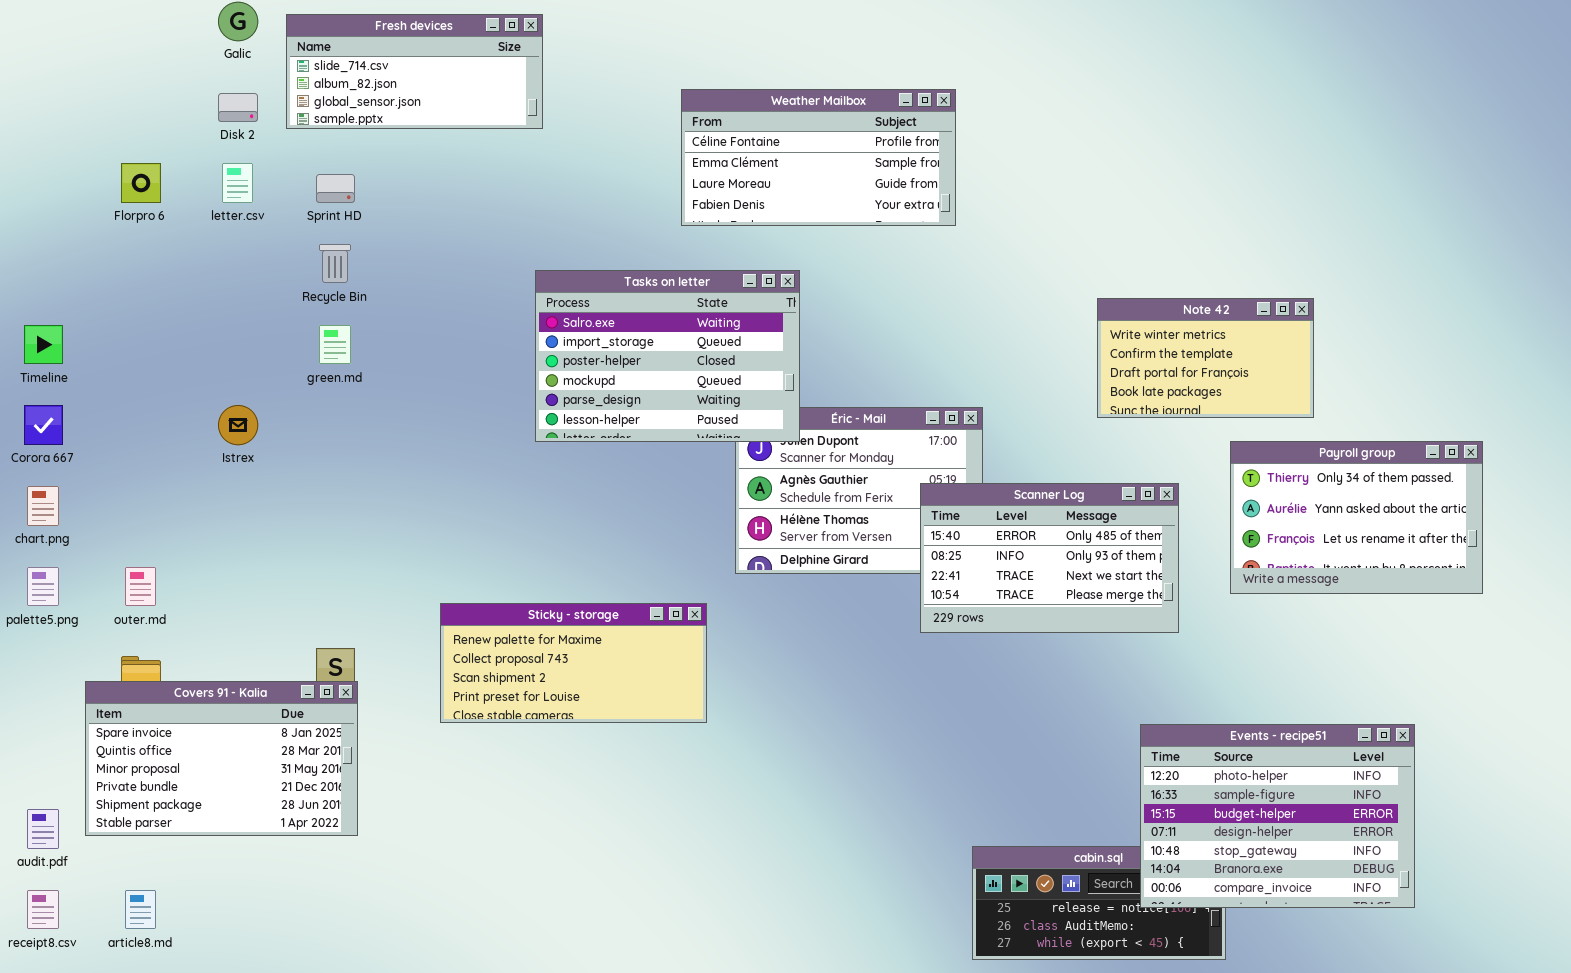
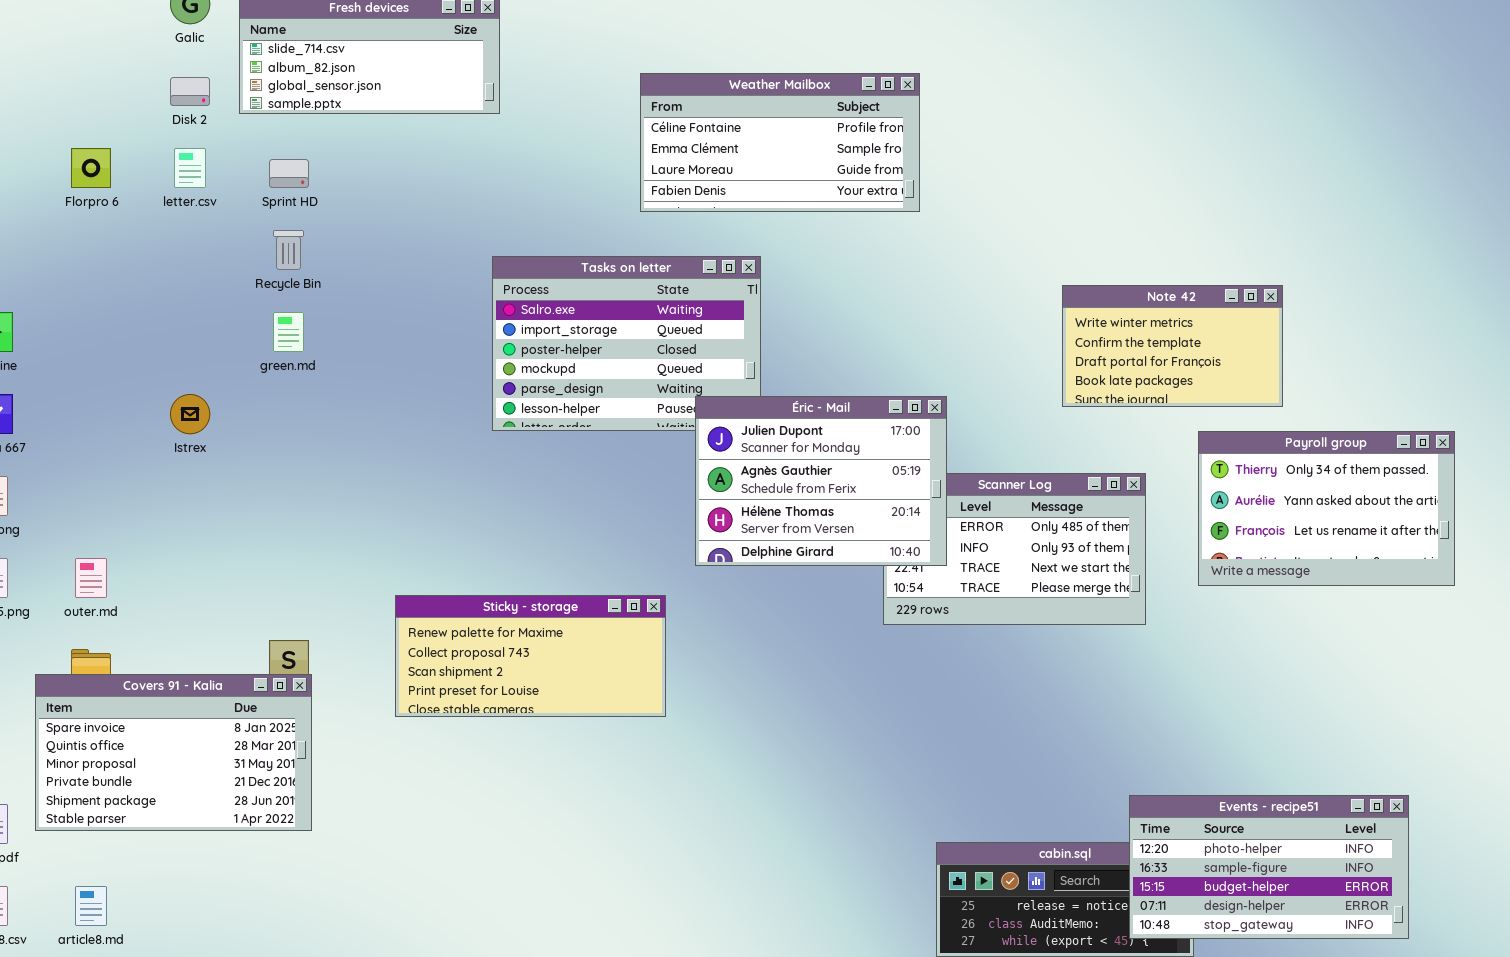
Éric - Mail: [735,407,983,574] -> [695,396,947,566], raised
Events - recipe51: [1140,724,1415,908] -> [1129,795,1409,939], moved, resized

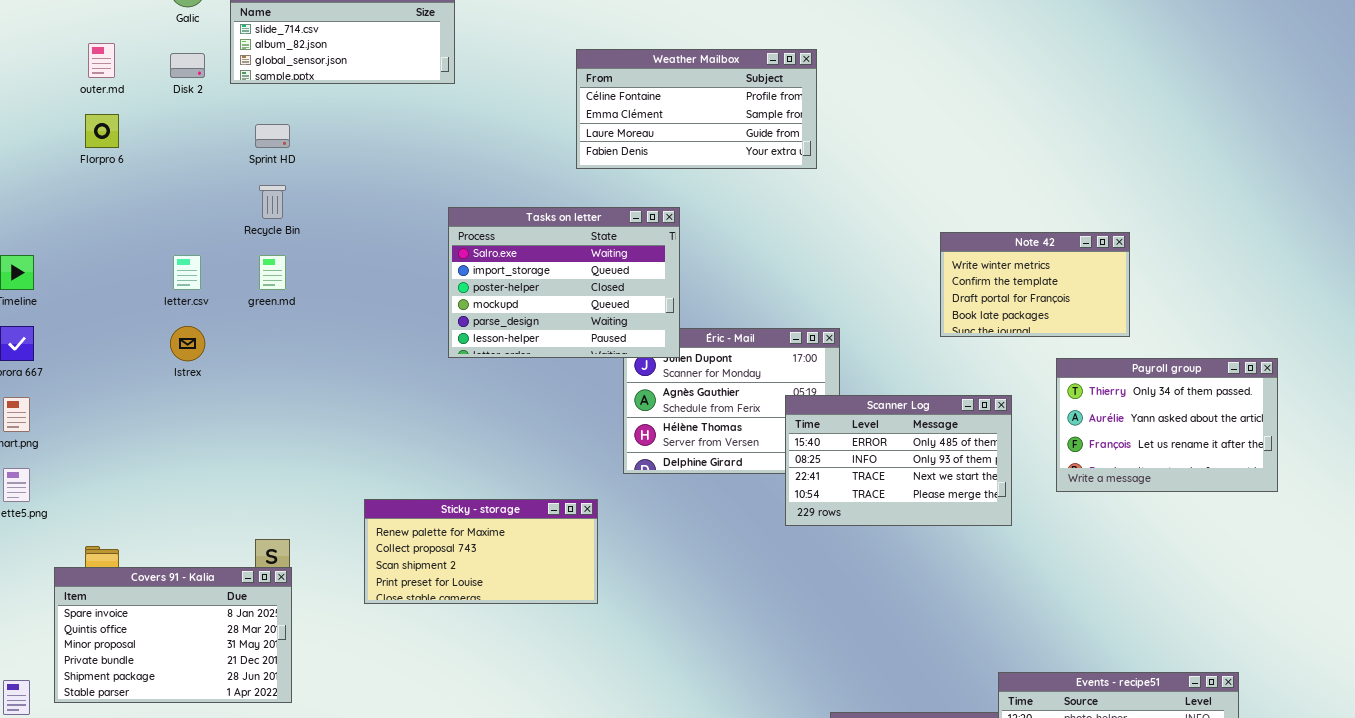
letter.csv: [174,148,206,188] -> [173,255,201,290], moved
Tasks on letter: [492,256,761,431] -> [448,207,680,358], raised
Scanner Log: [883,473,1146,625] -> [785,395,1012,526], raised
outer.md: [75,558,107,598] -> [88,43,115,78], moved

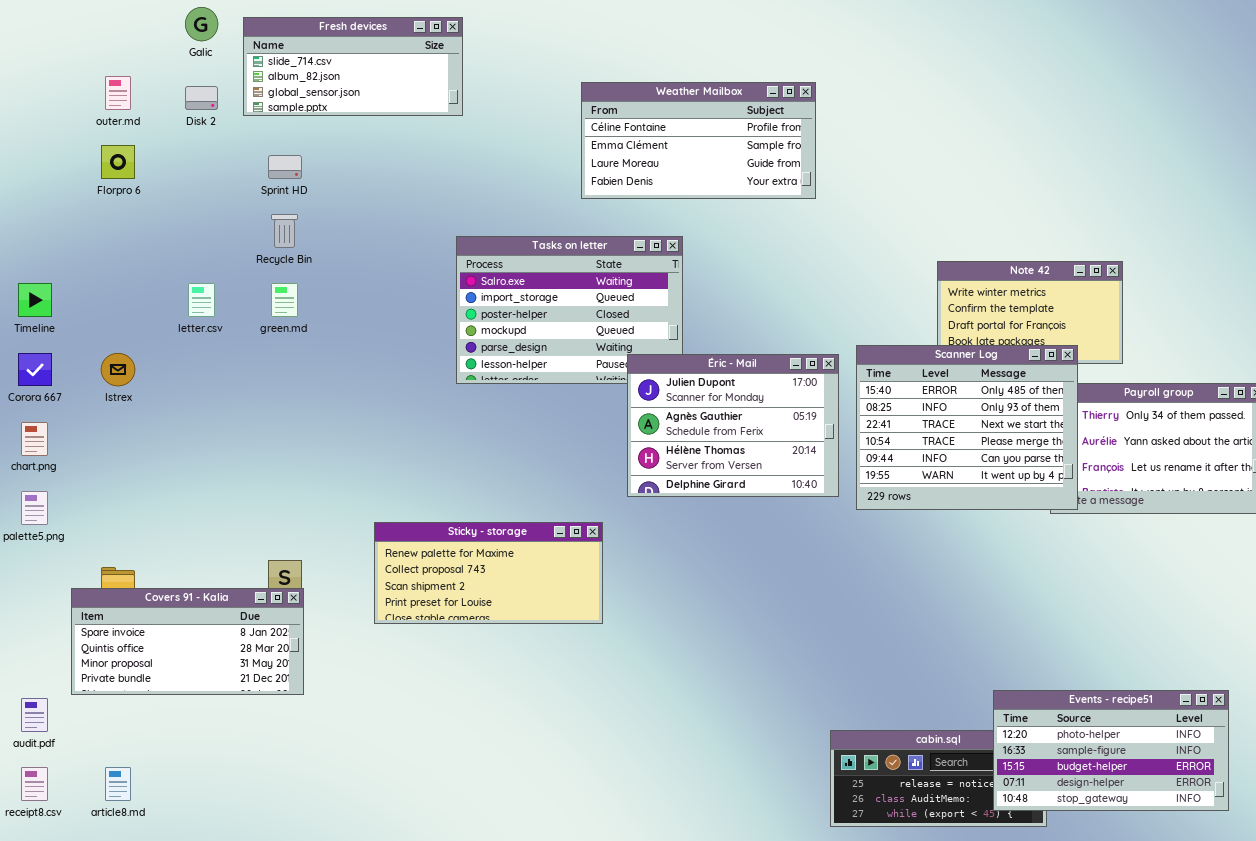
Istrex: [170,326,205,361] -> [101,353,135,386], moved
Éric - Mail: [623,328,840,474] -> [627,354,839,497], raised
Scanner Log: [785,395,1012,526] -> [856,345,1078,510], moved, resized
Covers 91 - Kalia: [54,567,292,703] -> [71,588,304,695], resized

